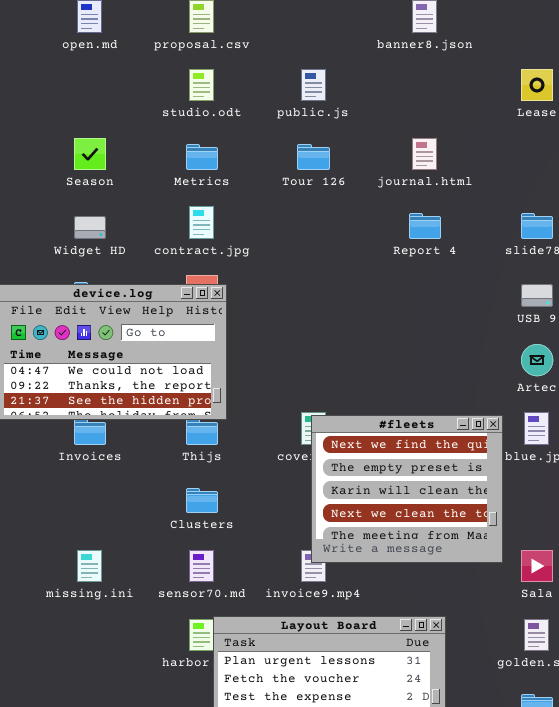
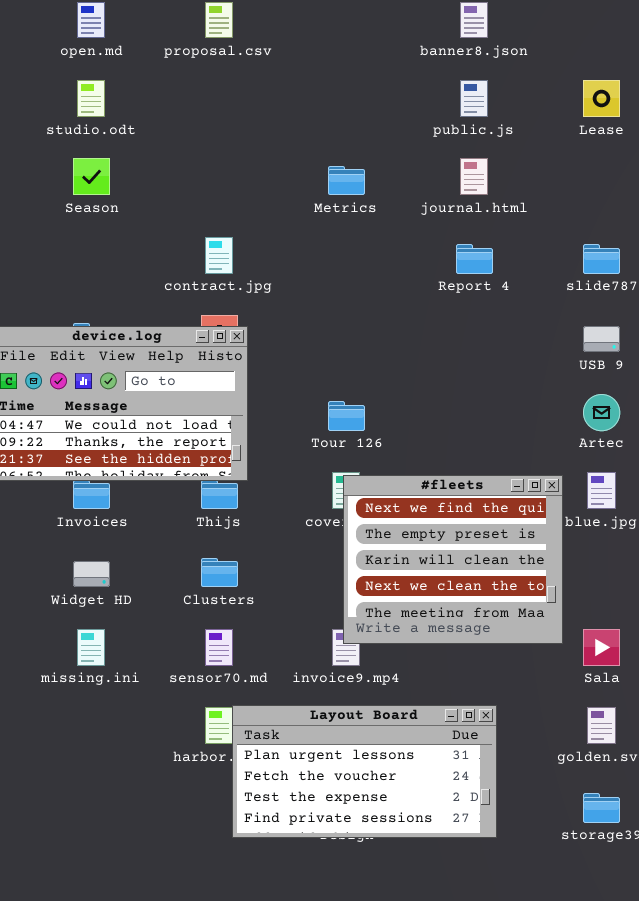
studio.odt: [189,69,214,101] -> [77,80,105,117], moved
public.js: [301,69,326,101] -> [460,80,488,117], moved
Metrics: [186,144,218,170] -> [328,166,365,195], moved
Tour 126: [297,144,330,170] -> [328,401,365,431], moved
Widget HD: [74,216,106,239] -> [73,561,110,587], moved

